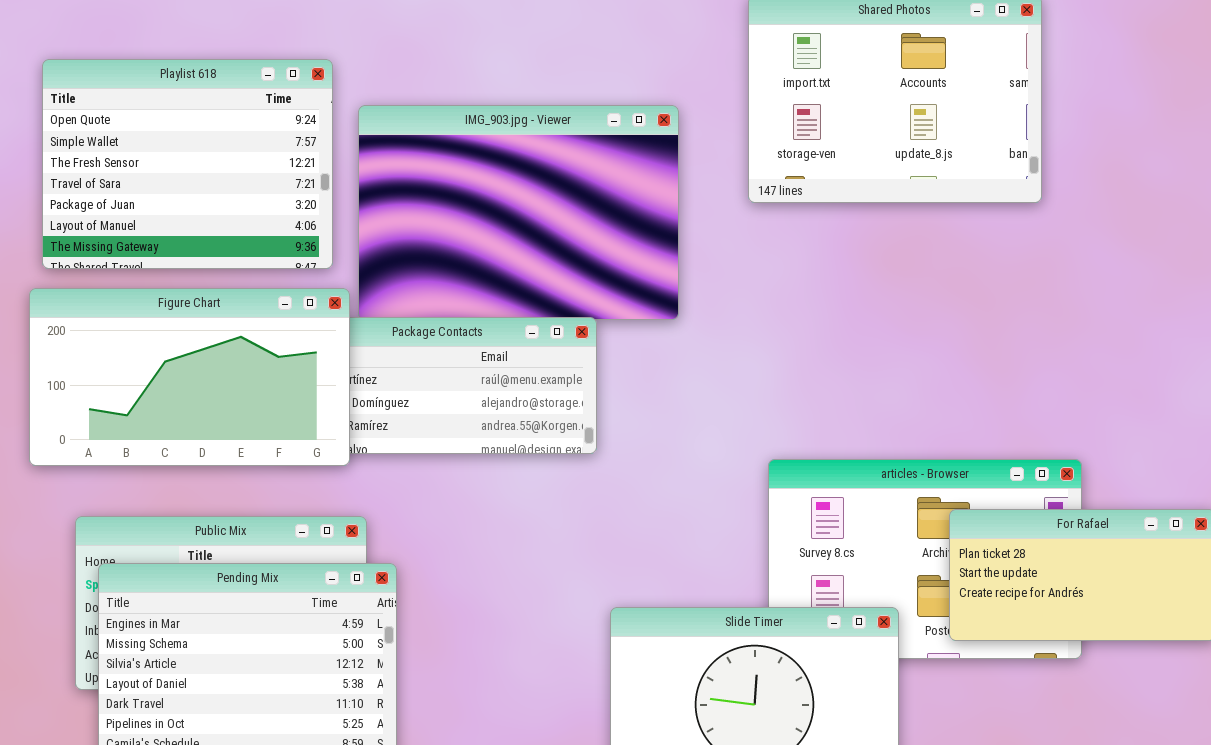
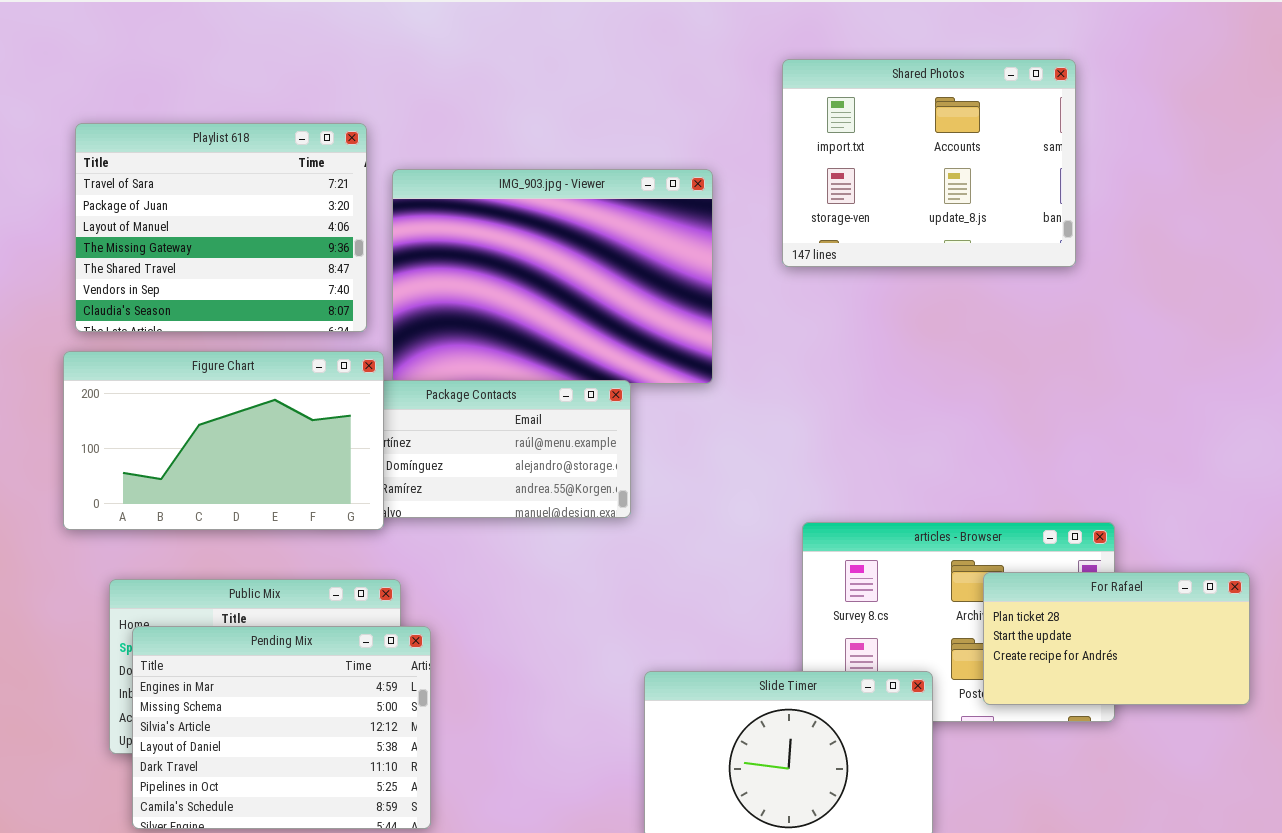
Playlist 618: [42,59,333,269] -> [75,123,367,332], scrolled down 3 rows

